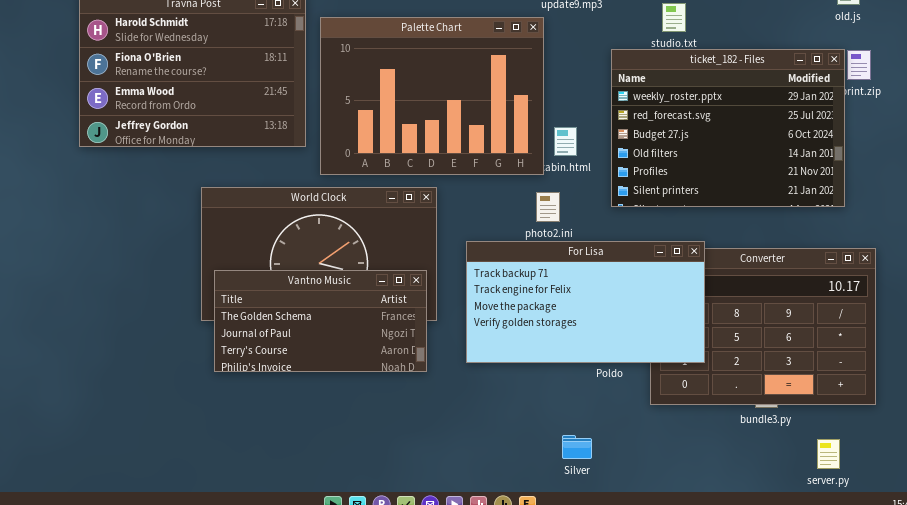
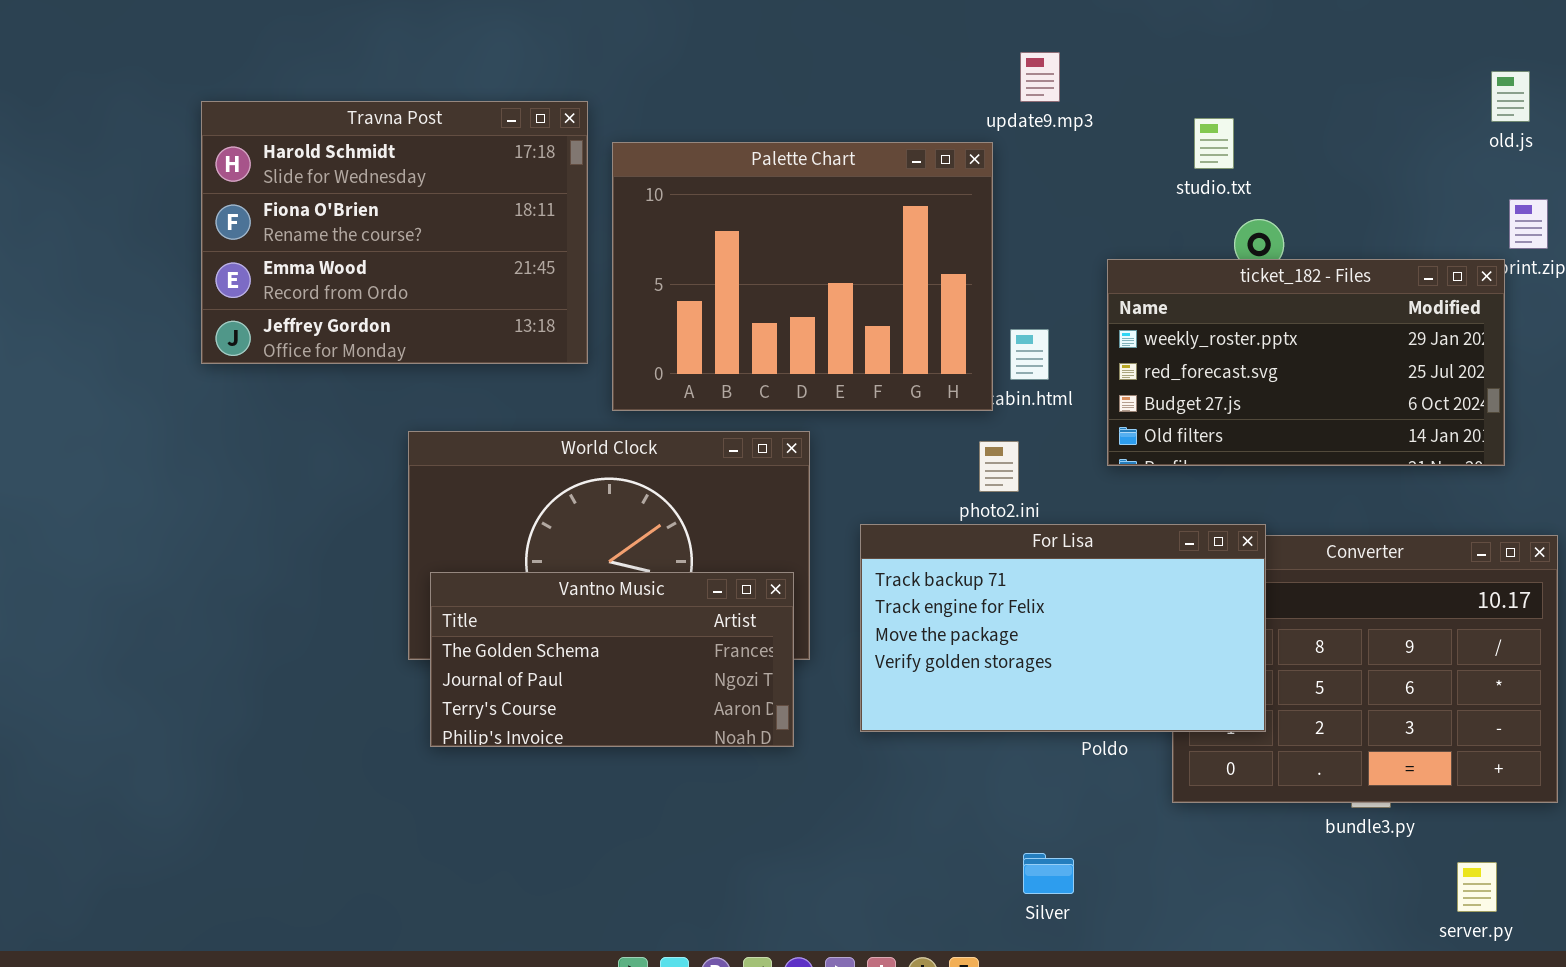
ticket_182 - Files: [611,49,845,207] -> [1107,259,1505,466], resized

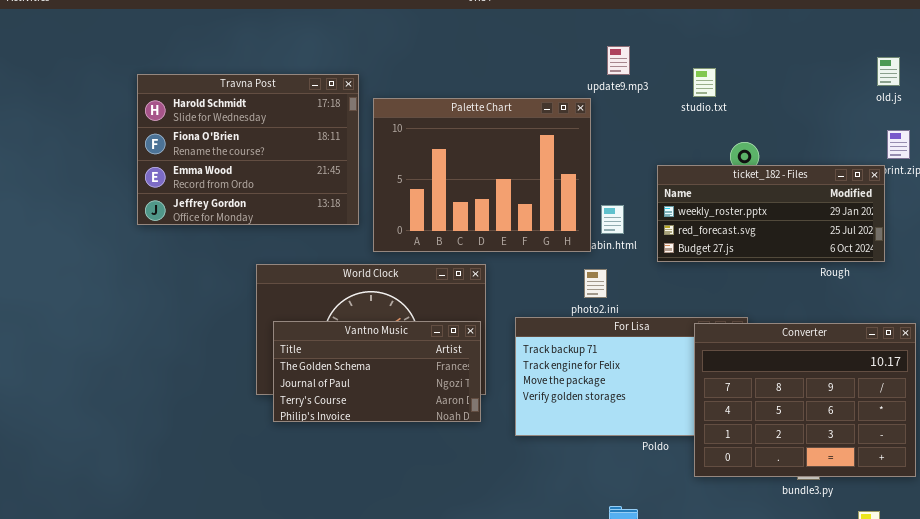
studio.txt: [1194,118,1234,169] -> [693,68,716,97], moved
ticket_182 - Files: [1107,259,1505,466] -> [657,165,885,262], resized
Converter: [1172,535,1558,803] -> [694,323,916,477], raised
Vantno Music: [430,572,794,747] -> [273,321,481,422], moved

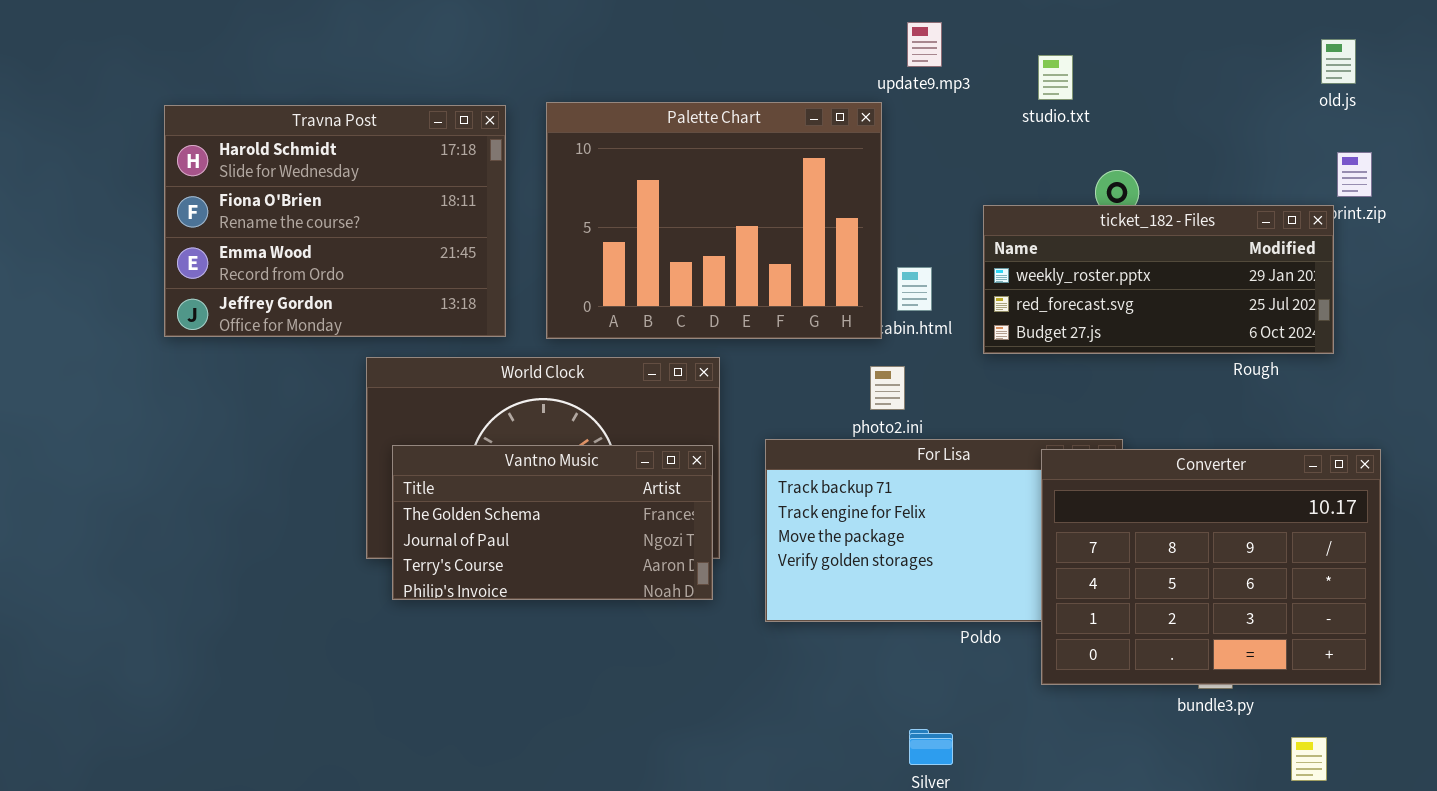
Travna Post: [137,74,359,225] -> [164,105,506,337], moved

